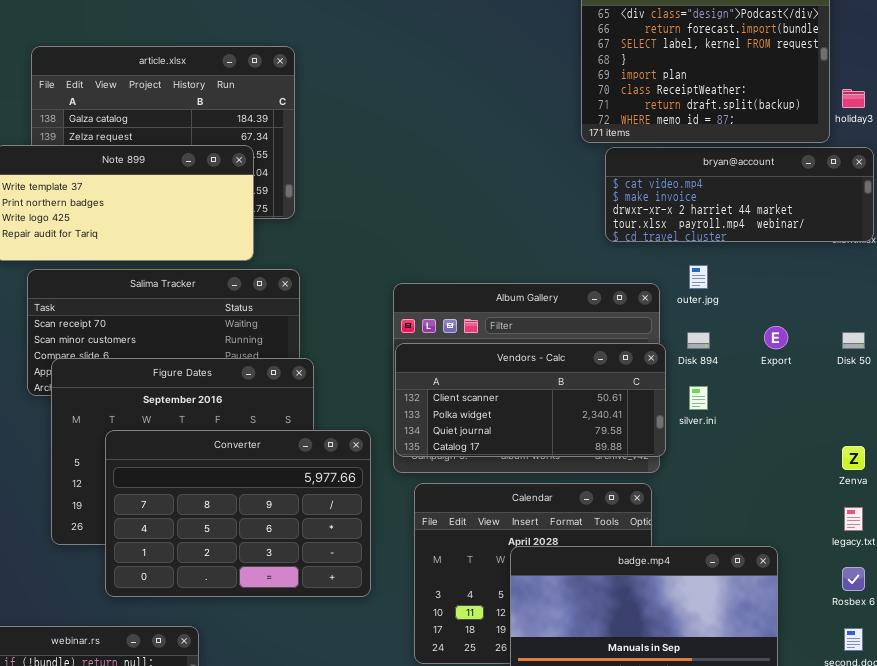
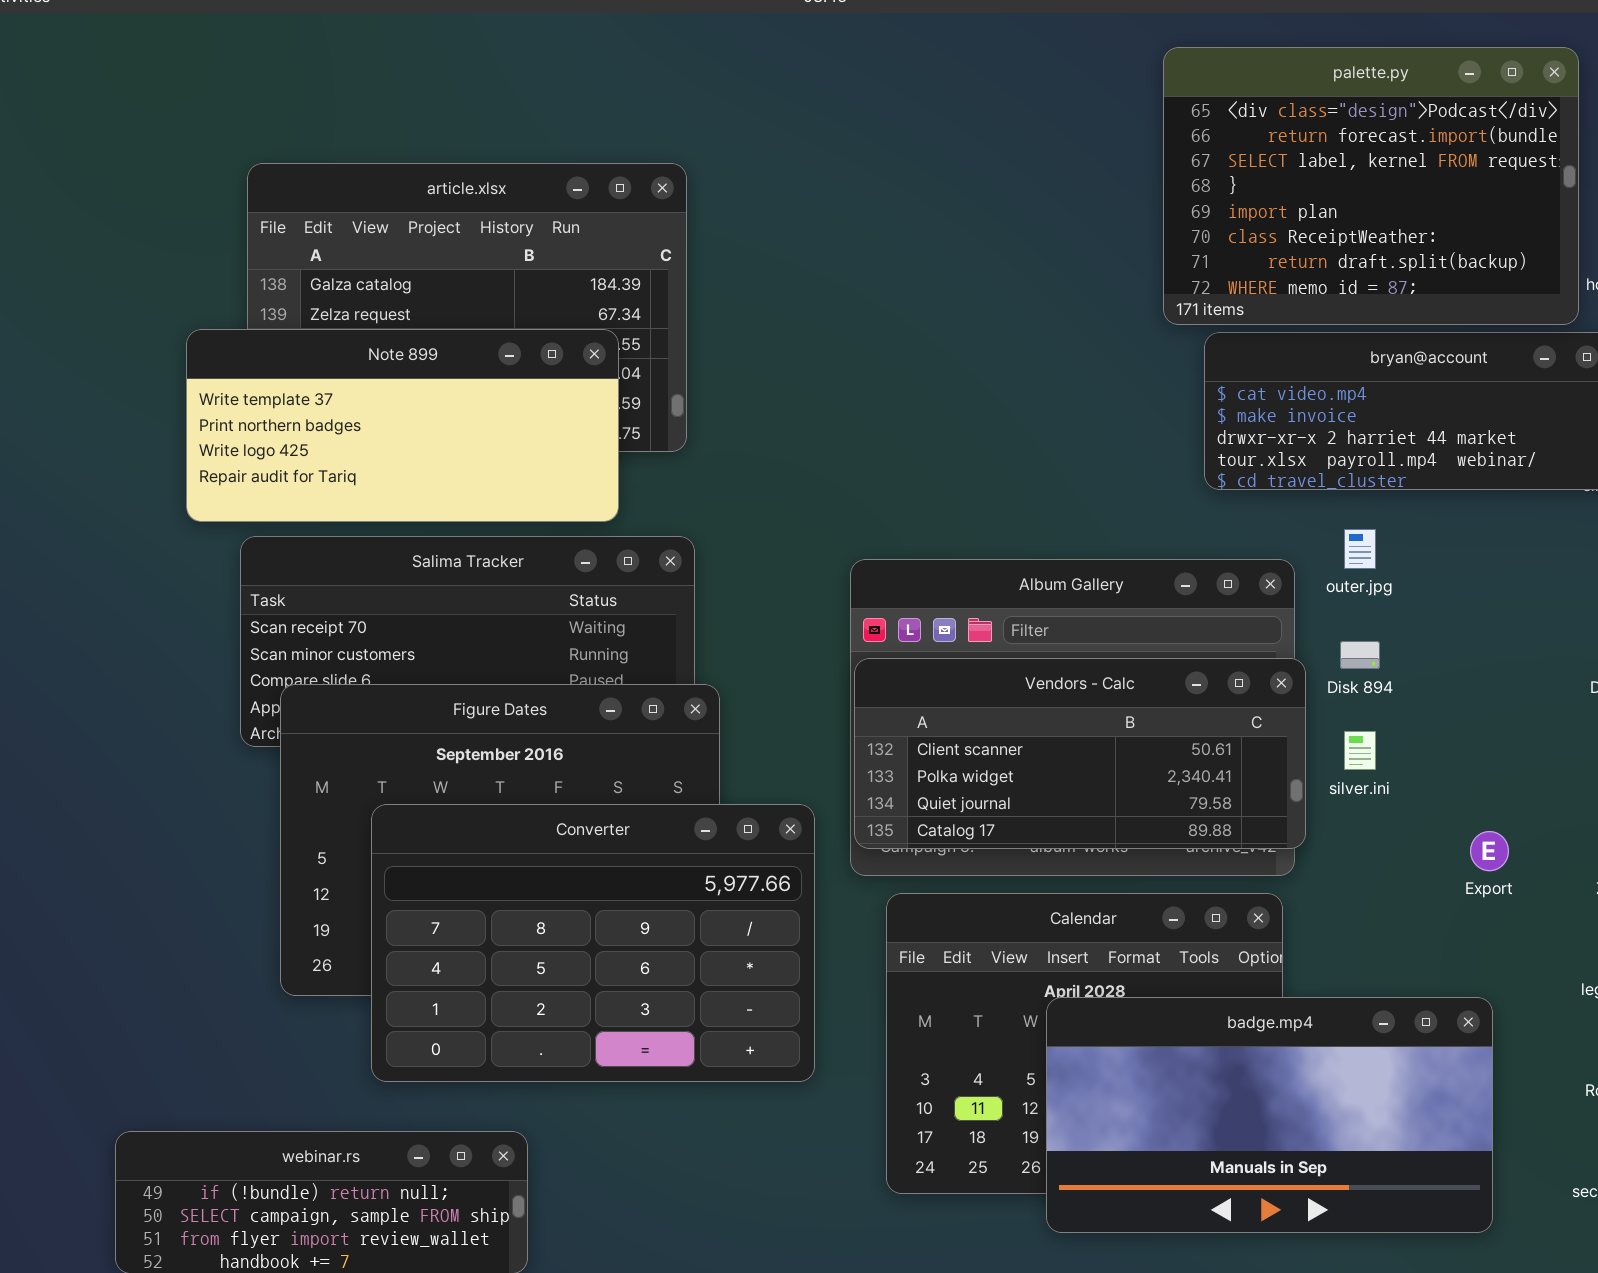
Export: [764,326,788,349] -> [1470,831,1509,871], moved

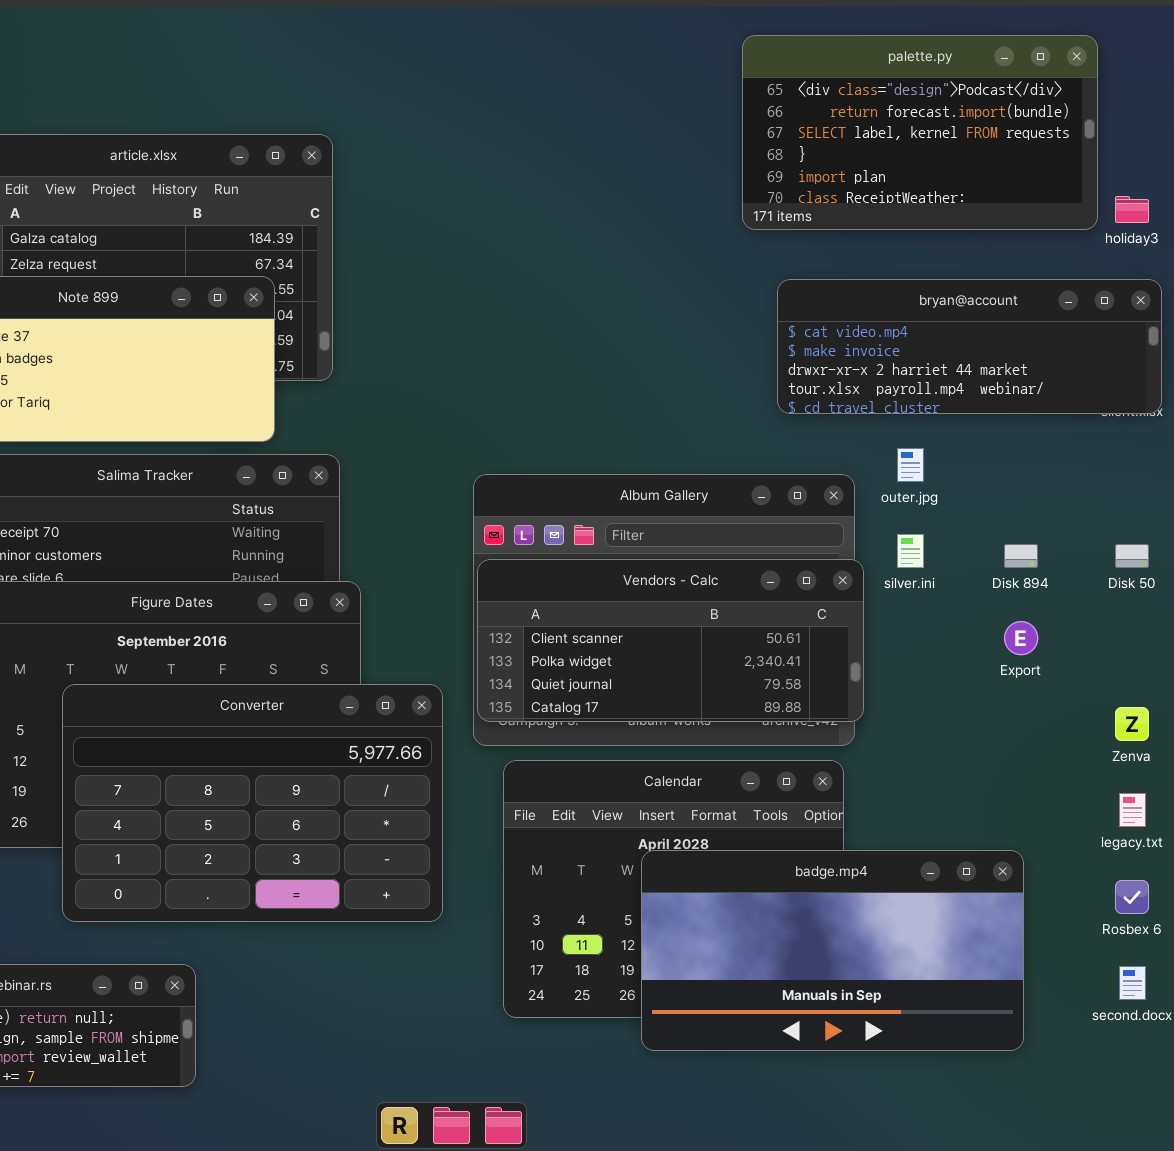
palette.py: [1163,47,1579,325] -> [742,35,1098,230], resized
Disk 894: [1340,641,1380,669] -> [1004,544,1038,568], moved
silver.ini: [1344,731,1376,770] -> [897,534,924,568], moved
Export: [1470,831,1509,871] -> [1004,621,1038,655], moved

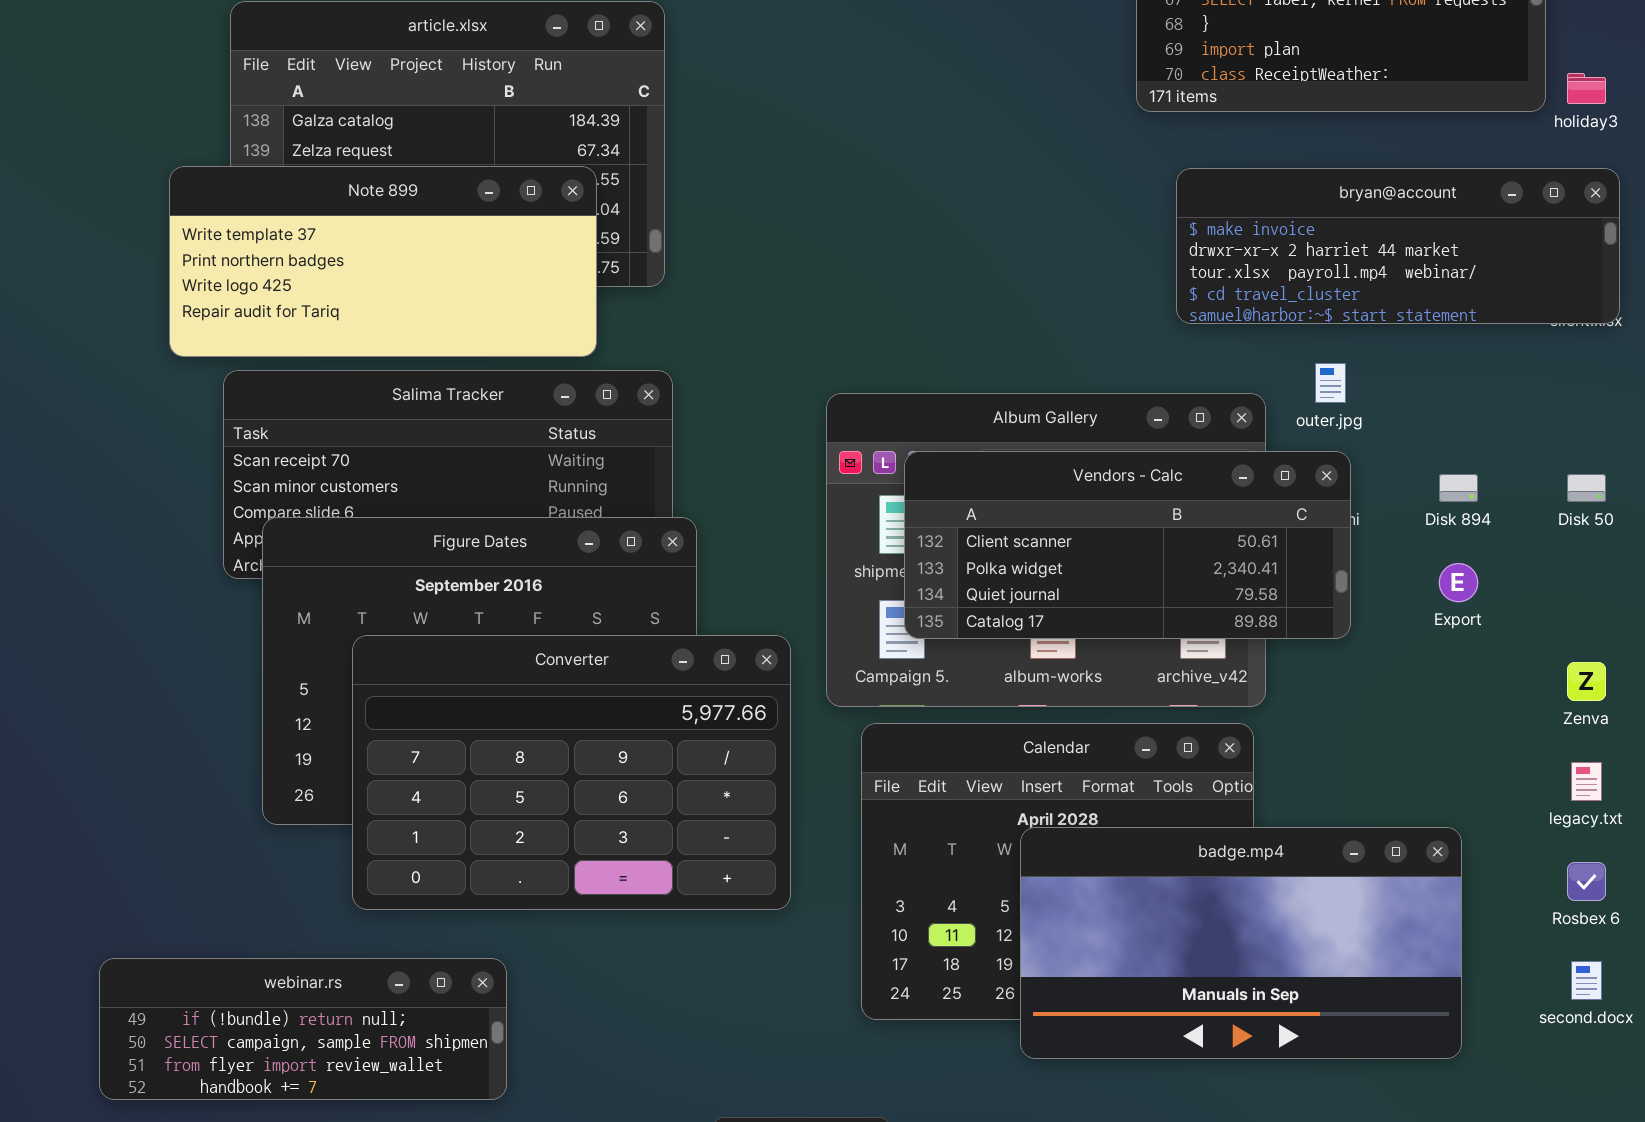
bryan@account: [777,279,1162,414] -> [1176,168,1620,324], scrolled down 1 row
Vendors - Calc: [477,559,864,722] -> [904,451,1351,639], moved

